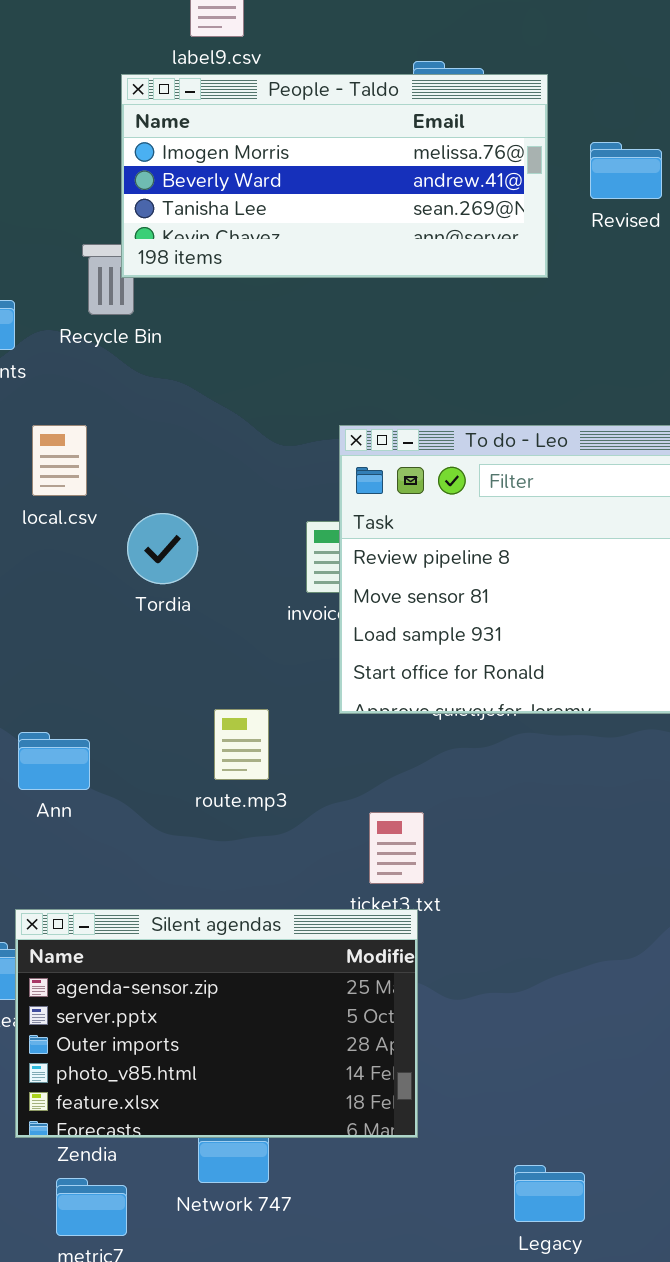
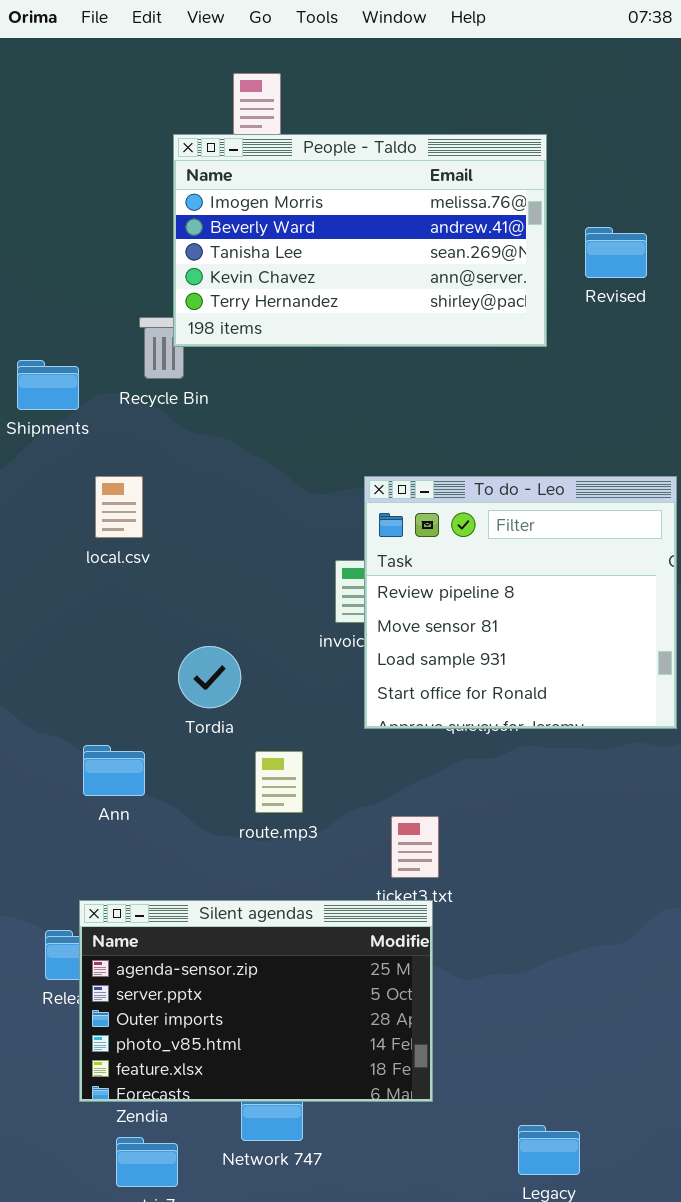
People - Taldo: [121,74,548,278] -> [173,134,547,347], resized
Tordia: [127,513,198,584] -> [178,646,241,708], moved
route.mp3: [214,709,269,780] -> [255,751,303,813], moved

